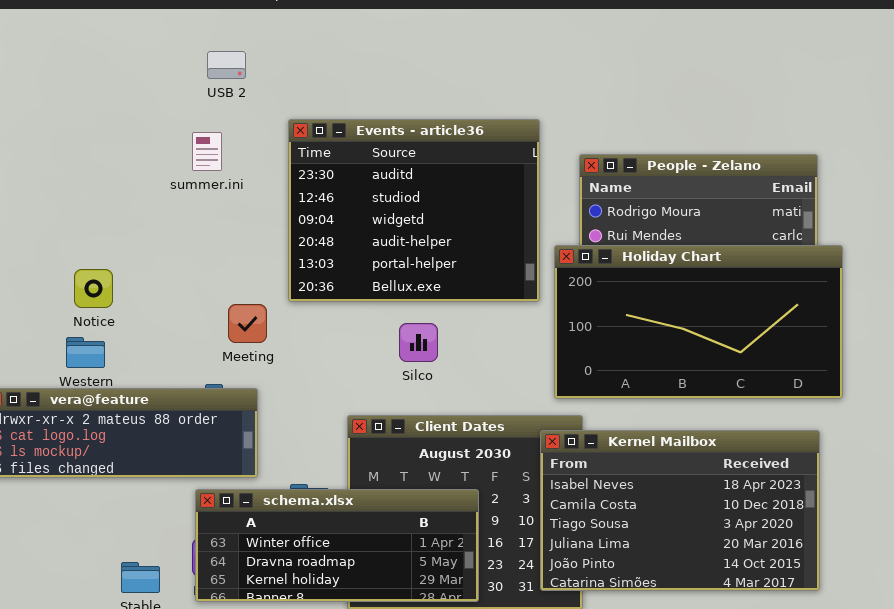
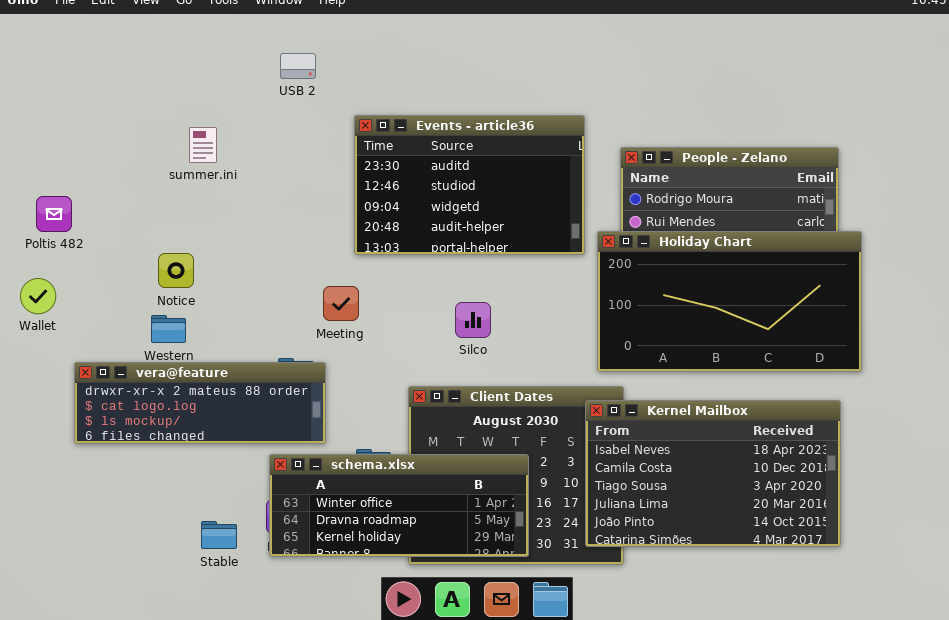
Events - article36: [288,119,540,302] -> [354,115,585,255], resized
summer.ini: [192,132,222,171] -> [189,127,217,163], moved
Meeting: [228,304,267,343] -> [323,286,359,321], moved

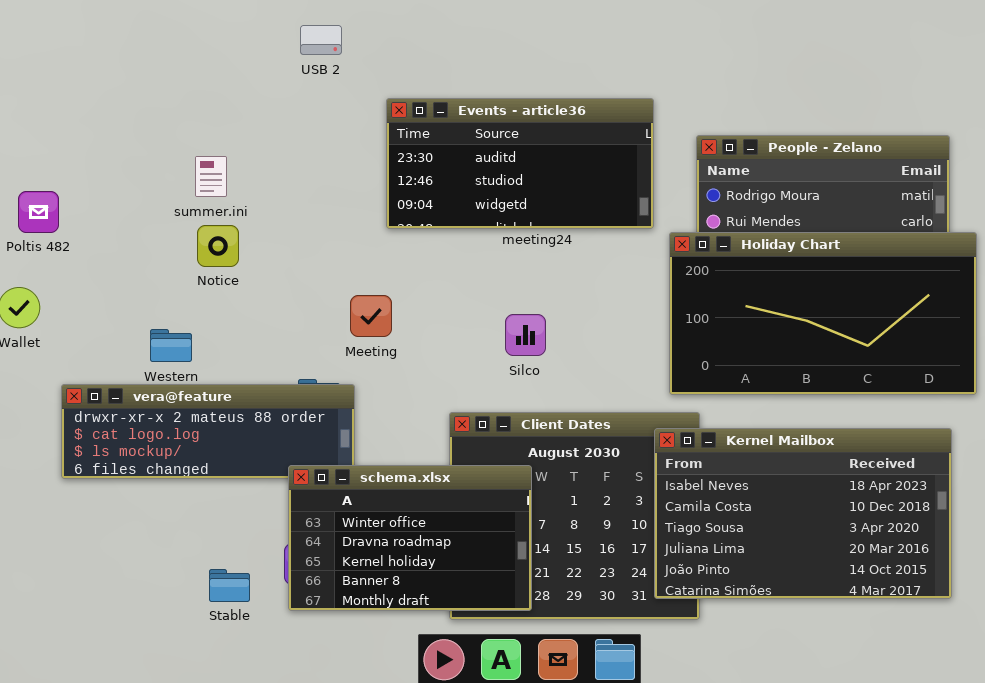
Events - article36: [354,115,585,255] -> [386,98,654,229], resized
summer.ini: [189,127,217,163] -> [195,156,227,197], moved
Notice: [158,253,194,288] -> [197,225,239,267], moved
schema.xlsx: [269,454,529,557] -> [288,465,532,611], resized

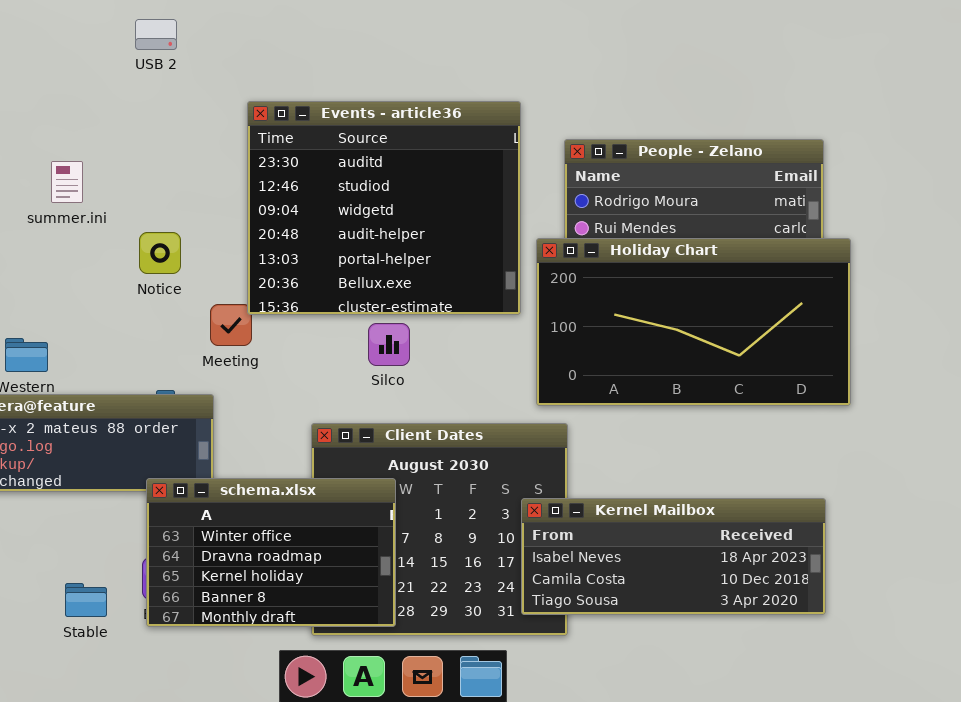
USB 2: [300,25,342,55] -> [135,19,177,50], moved
Events - article36: [386,98,654,229] -> [247,101,521,315], resized
Notice: [197,225,239,267] -> [139,232,181,274], moved
Kernel Mailbox: [654,428,952,599] -> [521,498,826,615], resized

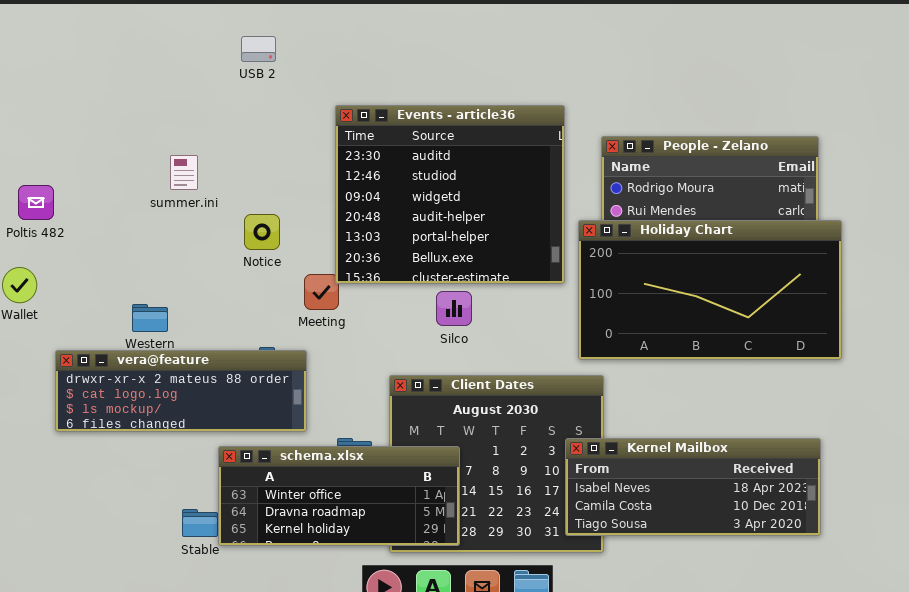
schema.xlsx: [146,478,396,627] -> [218,446,460,546], resized

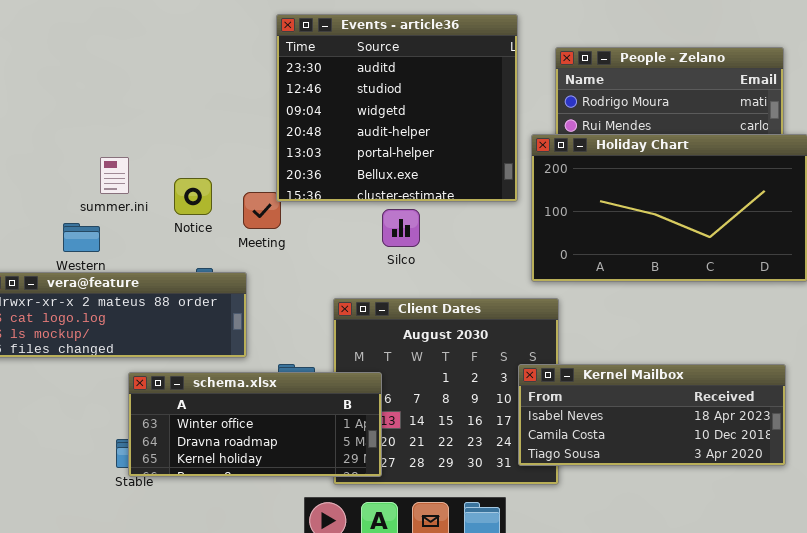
summer.ini: [170,155,198,190] -> [100,157,129,194], moved
Notice: [244,214,280,250] -> [174,178,212,215], moved
schema.xlsx: [218,446,460,546] -> [128,372,382,477], moved

